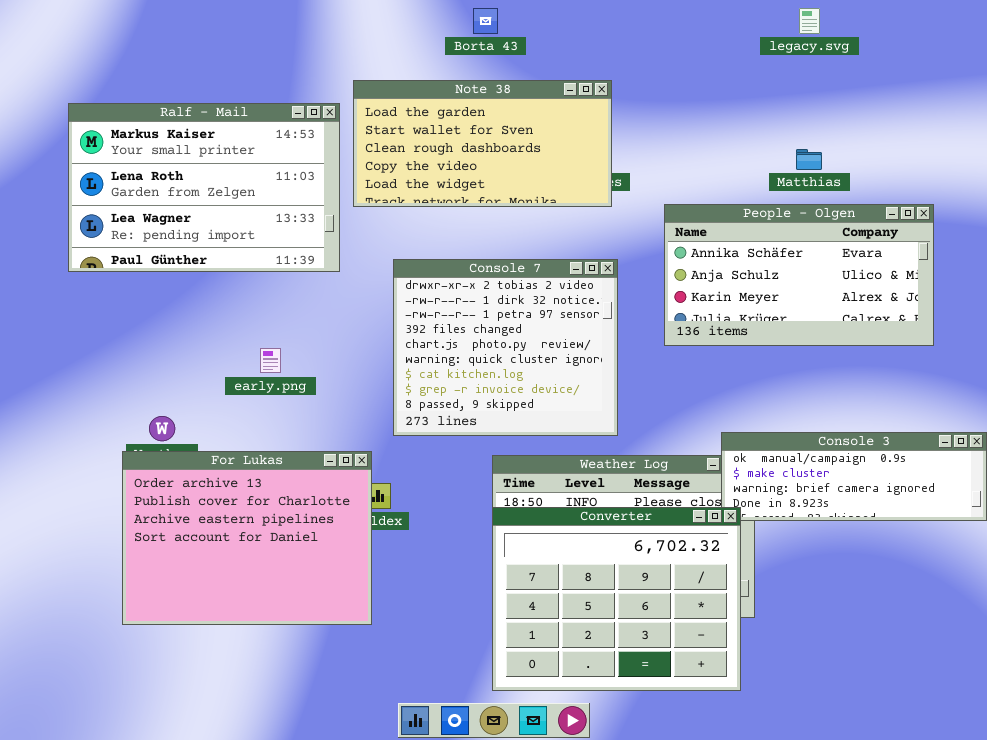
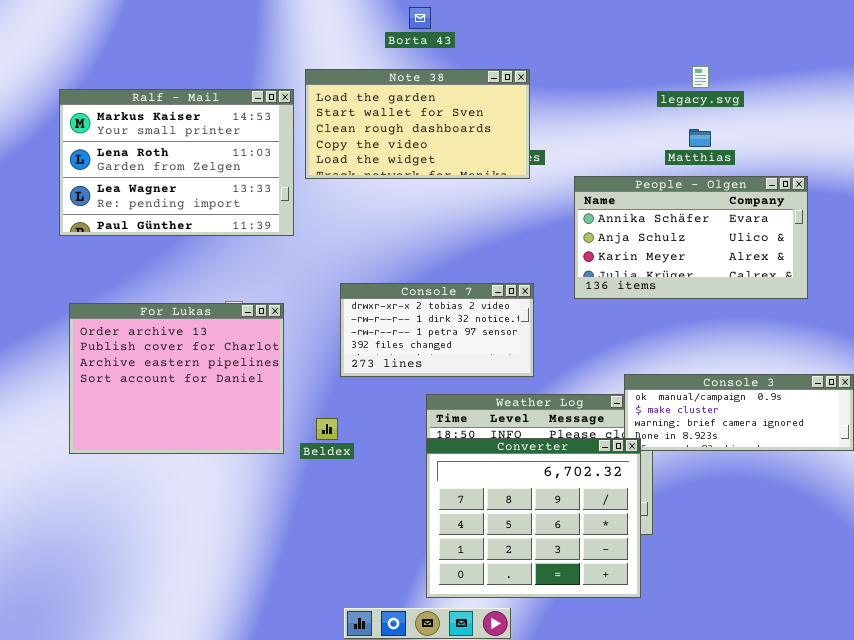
legacy.svg: [799,8,820,34] -> [692,66,709,88], moved
Console 7: [393,259,618,436] -> [340,283,534,377], resized
For Lukas: [122,451,372,625] -> [69,303,284,454], moved

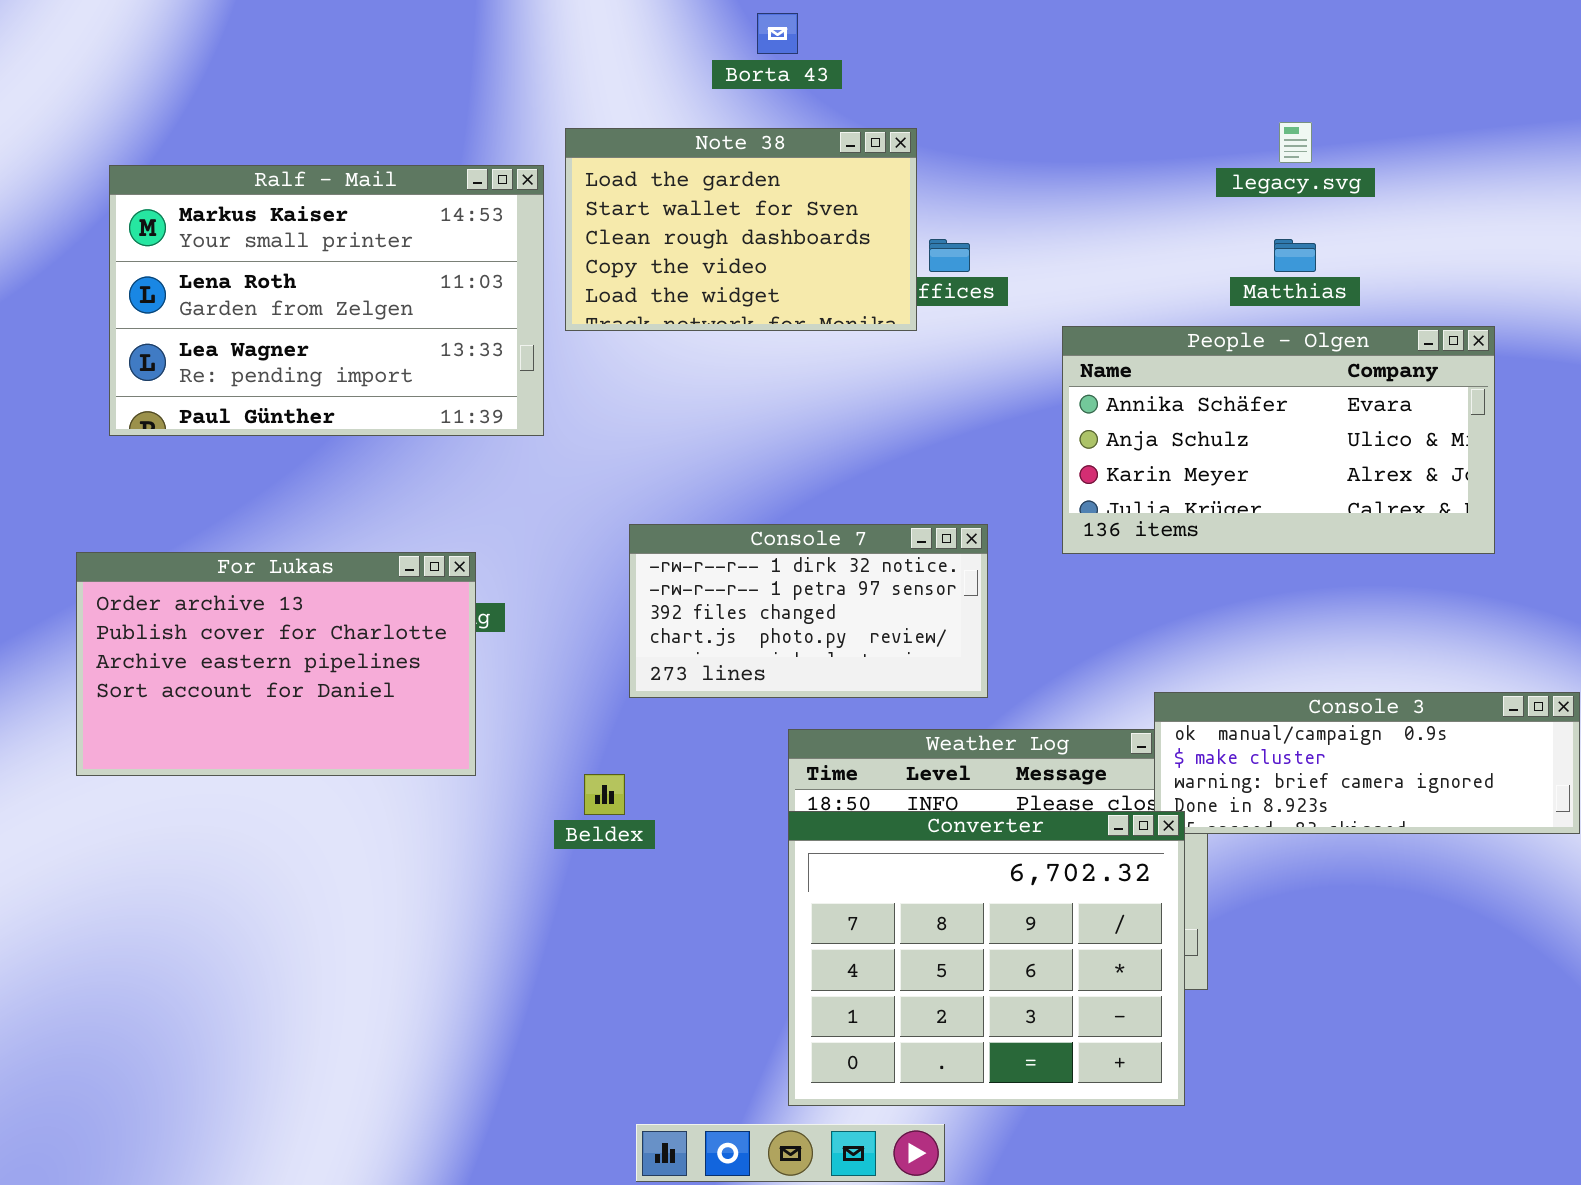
Note 38: [305,69,530,179] -> [565,128,917,331], resized
Console 7: [340,283,534,377] -> [629,524,988,698], scrolled down 1 row
For Lukas: [69,303,284,454] -> [76,552,476,776], moved, resized

